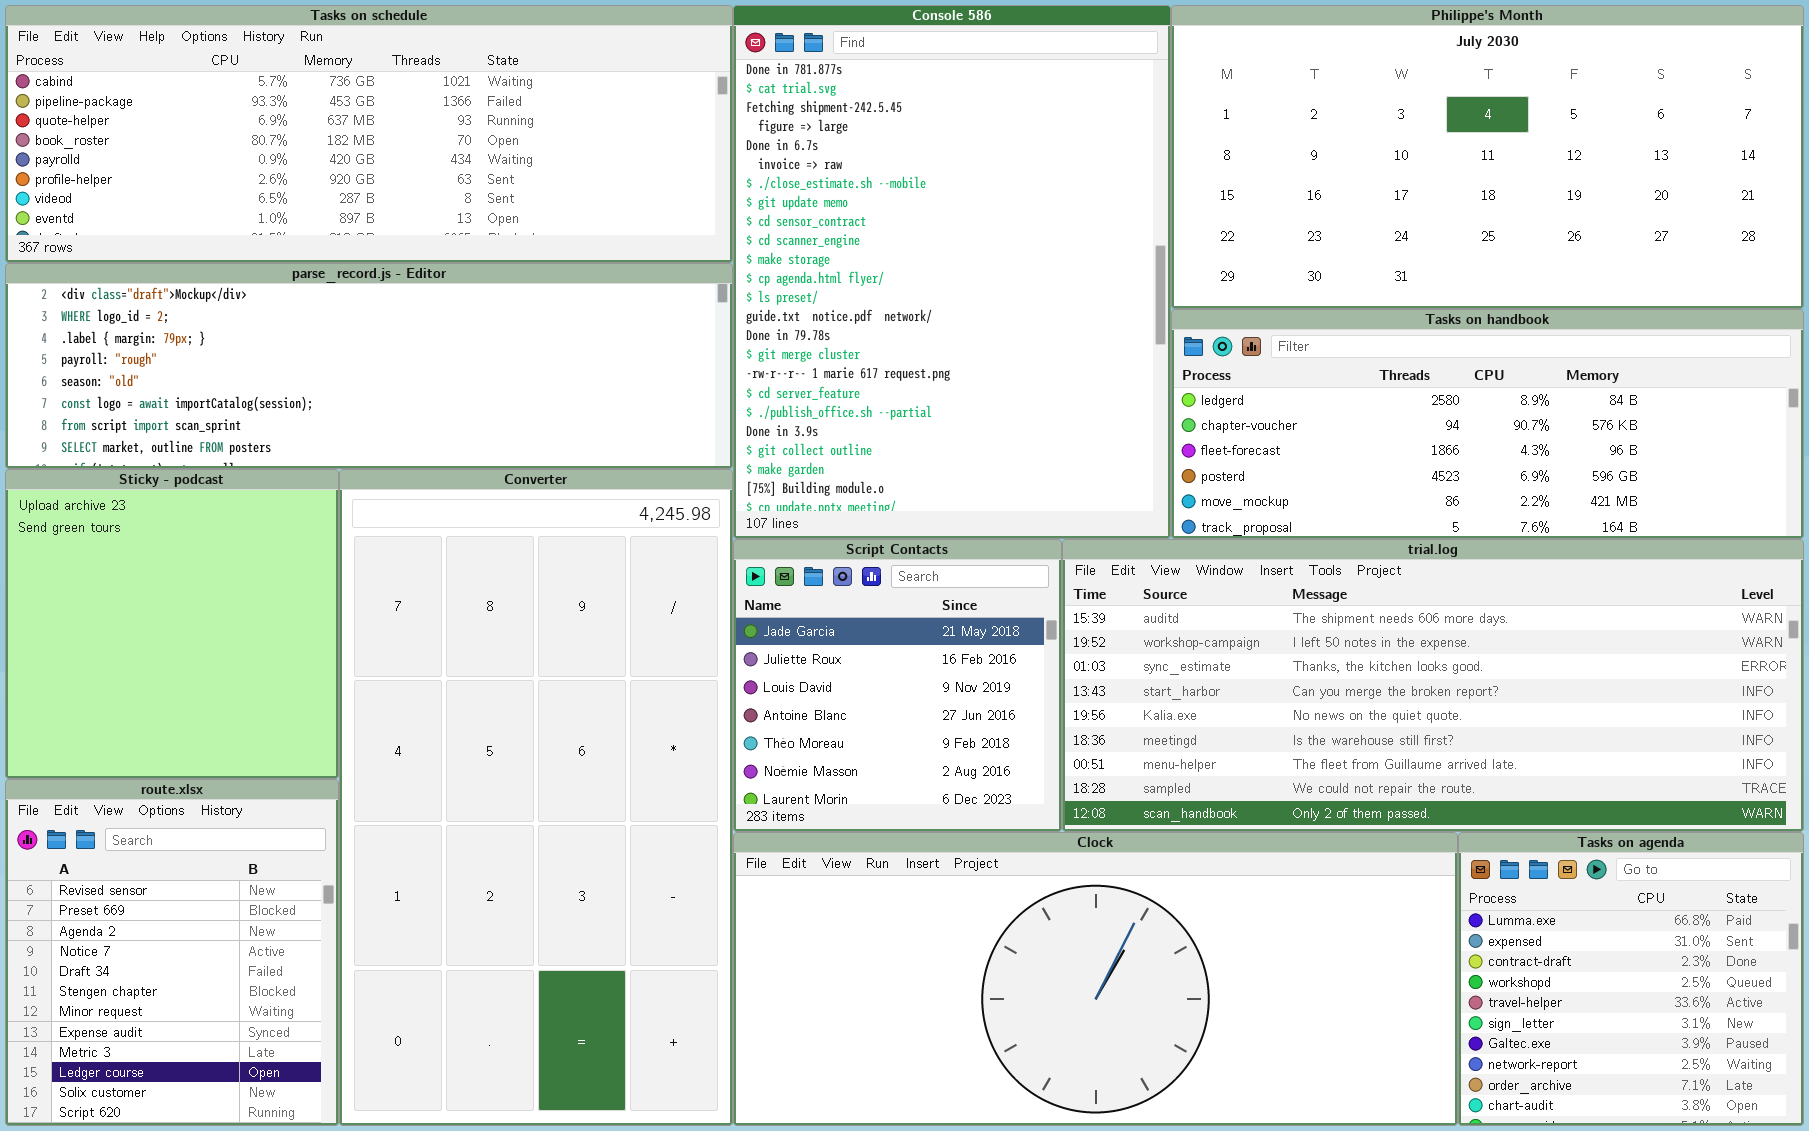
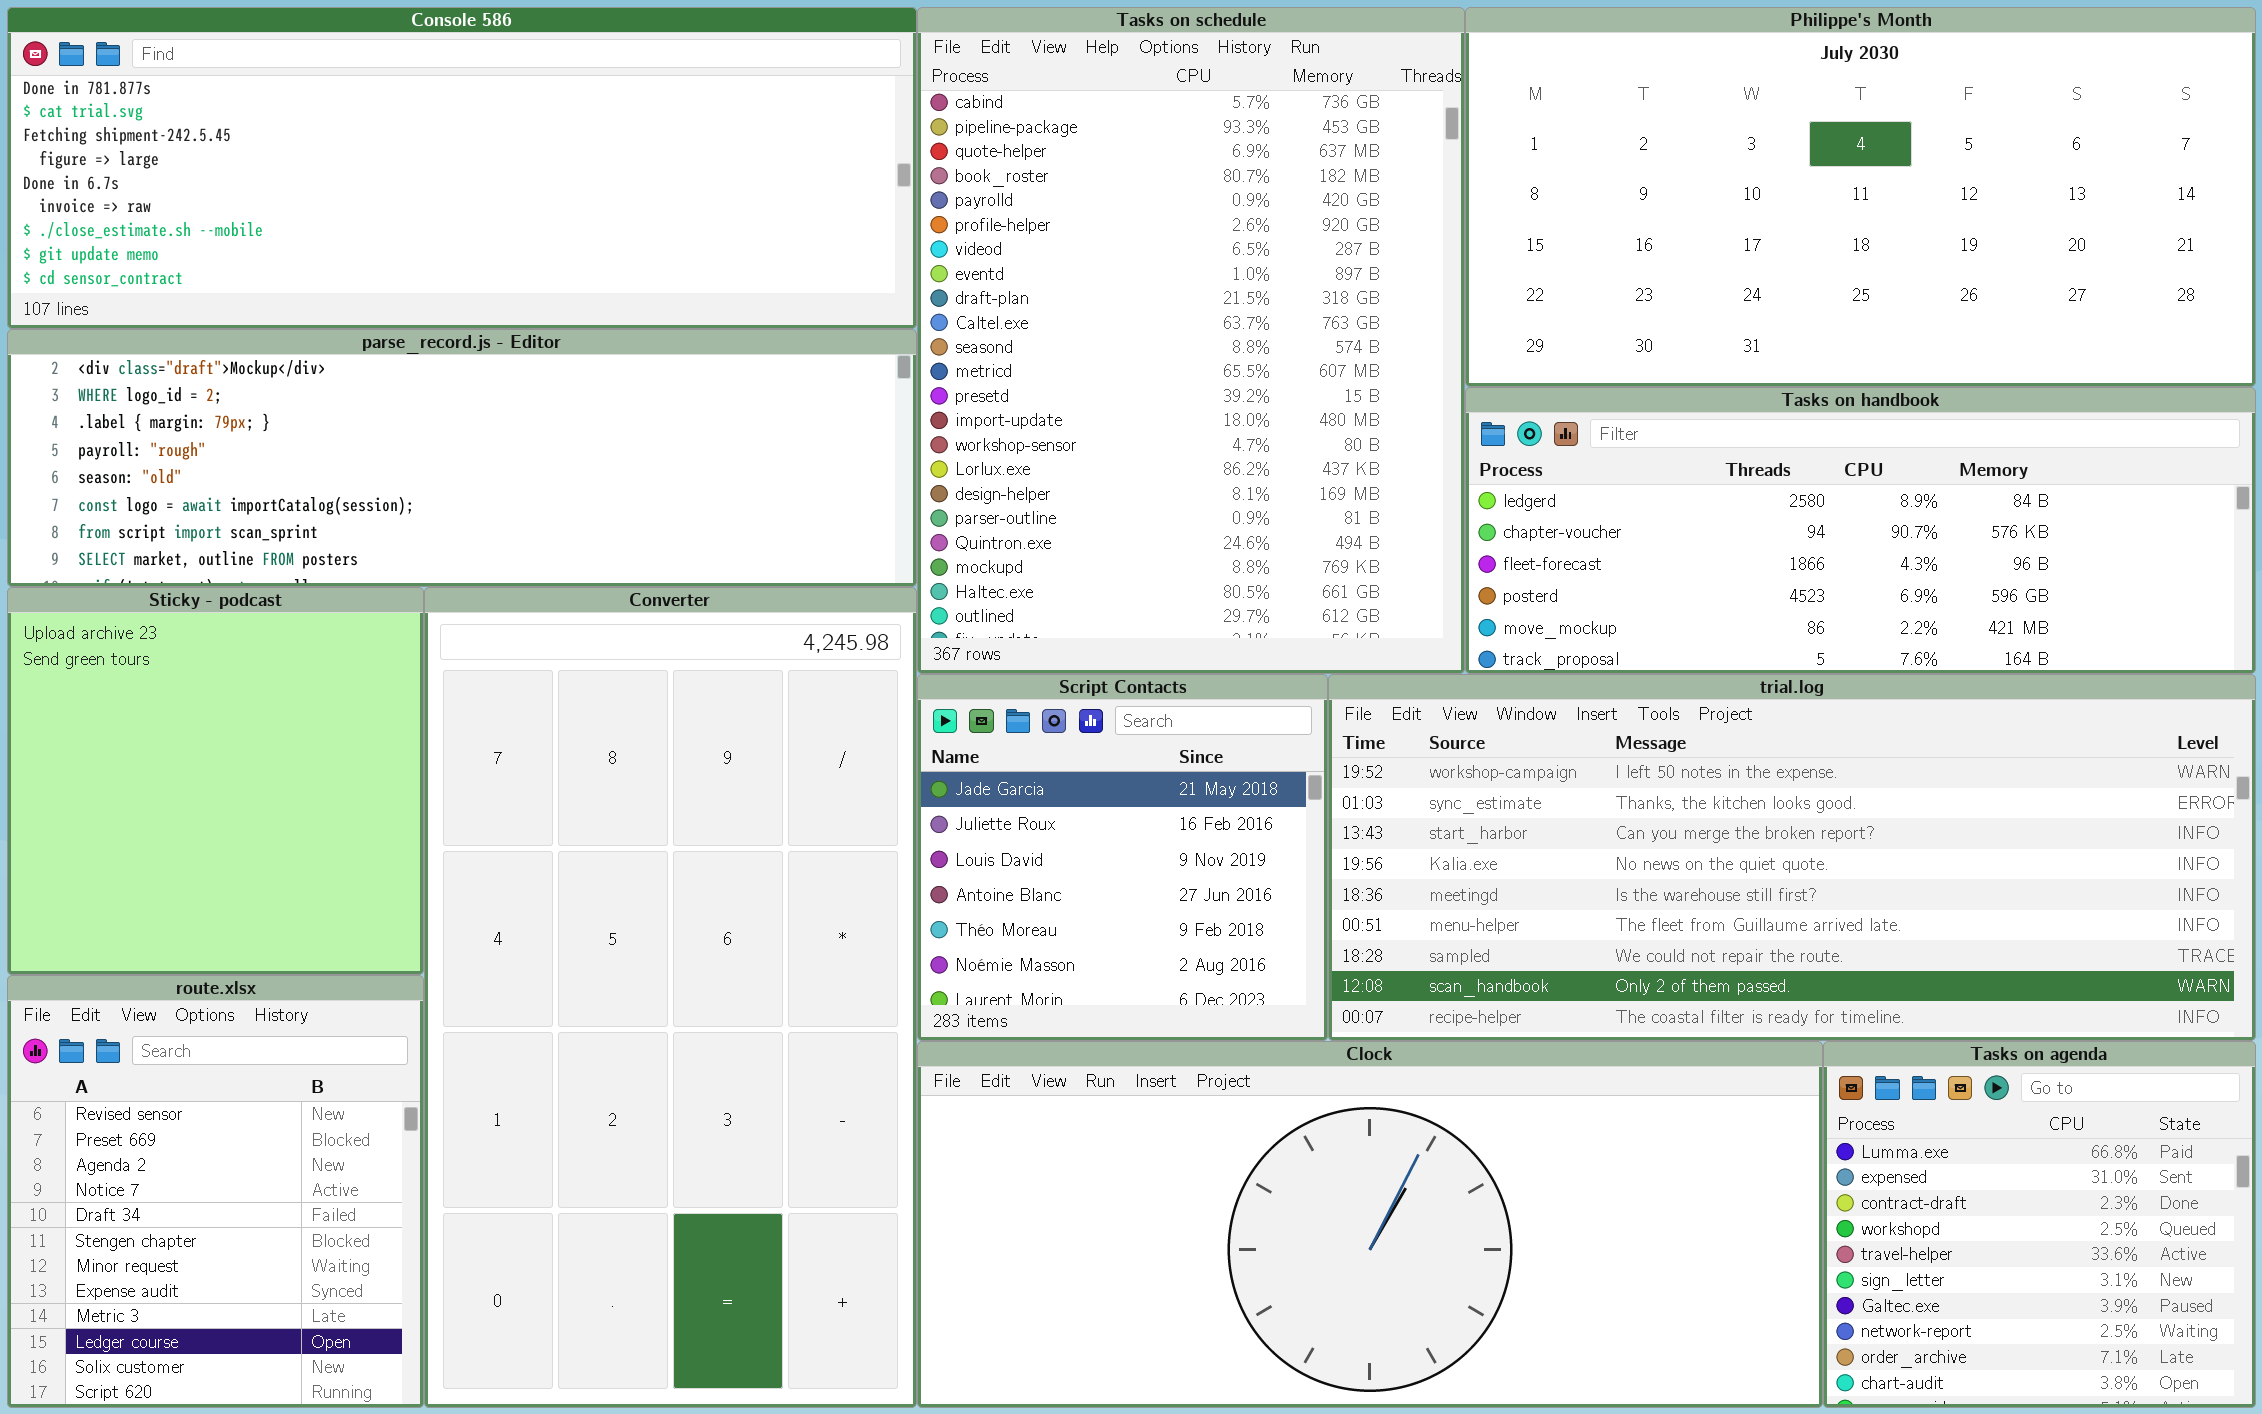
Tasks on schedule: [5,5,733,263] -> [917,7,1465,674], moved, resized
Console 586: [733,5,1171,539] -> [7,7,917,329], moved, resized
trial.log: [1062,539,1804,832] -> [1328,674,2256,1041], scrolled down 1 row

